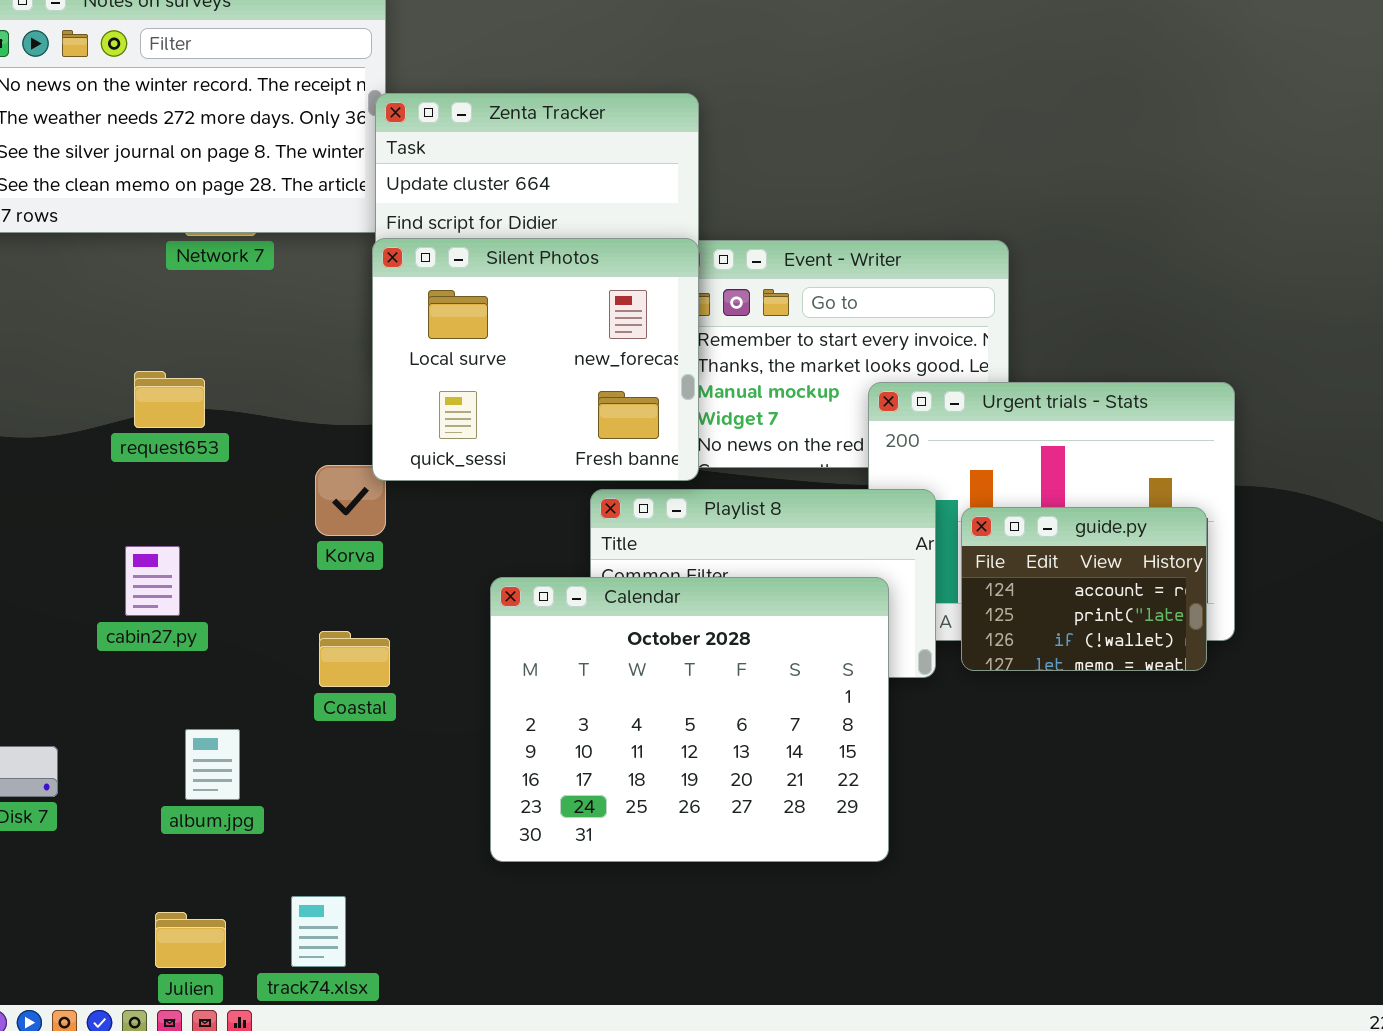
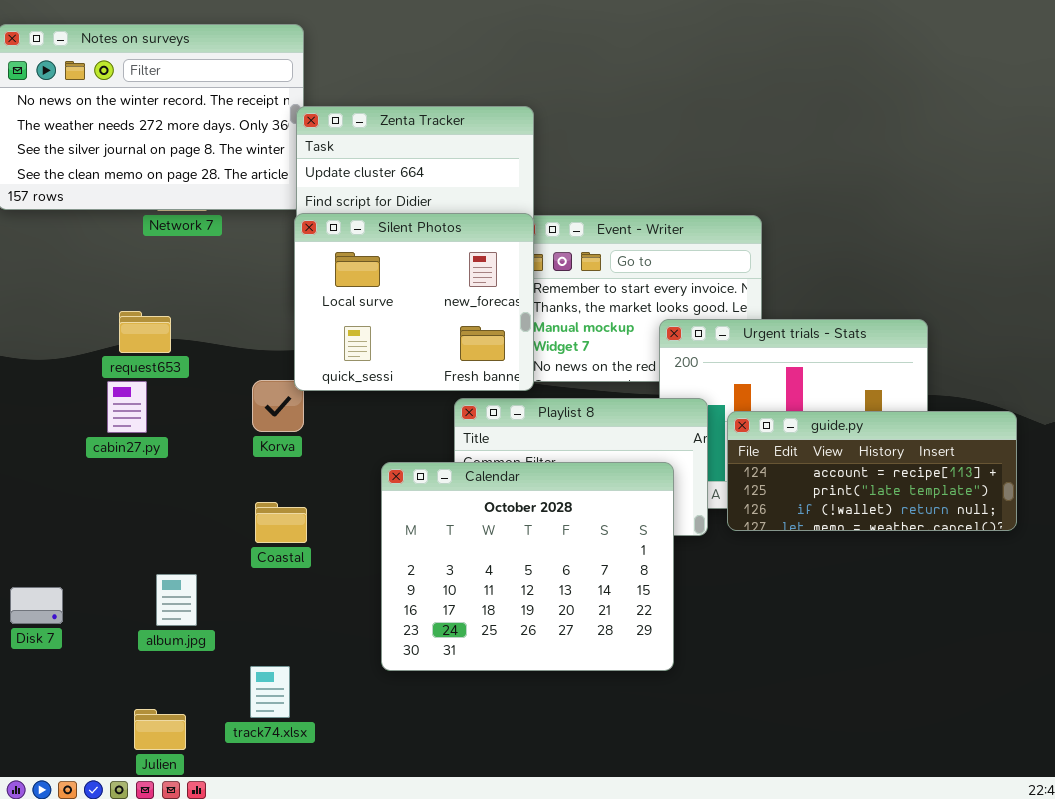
guide.py: [961,507,1207,671] -> [727,411,1017,531], resized
cabin27.py: [125,546,180,616] -> [107,381,147,433], moved
track74.xlsx: [291,896,346,967] -> [250,666,290,718], moved

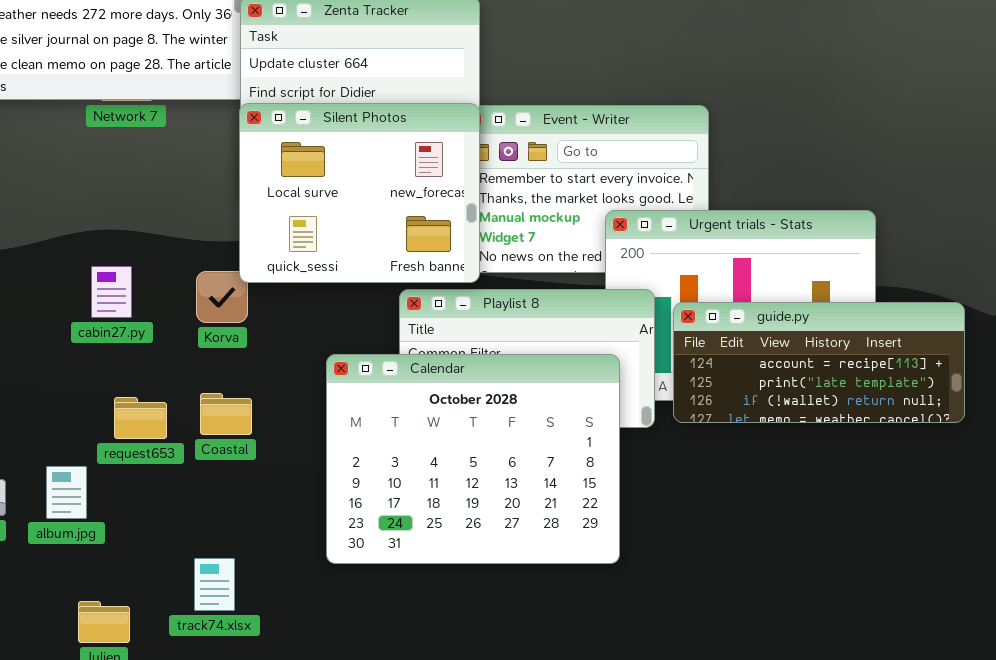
request653: [119,311,171,353] -> [114,397,167,439], moved
cabin27.py: [107,381,147,433] -> [91,266,132,318], moved
album.jpg: [156,574,197,626] -> [46,466,87,519], moved

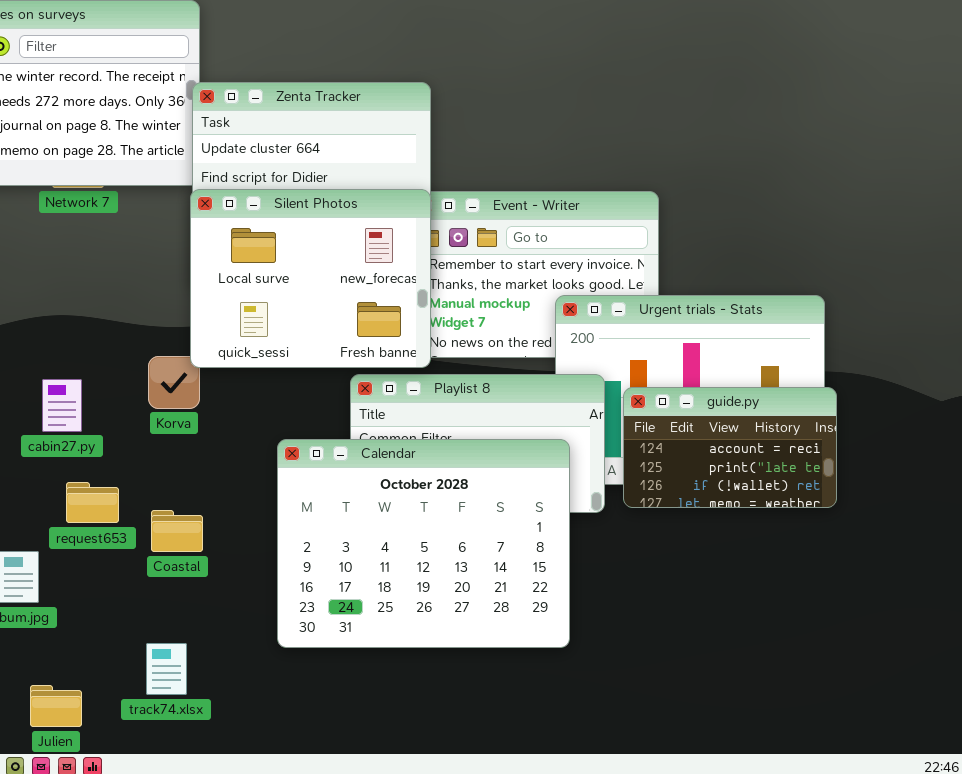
cabin27.py: [91,266,132,318] -> [42,379,82,432], moved
guide.py: [673,302,965,423] -> [623,387,837,508], resized
Coastal: [200,393,252,435] -> [151,510,203,552], moved

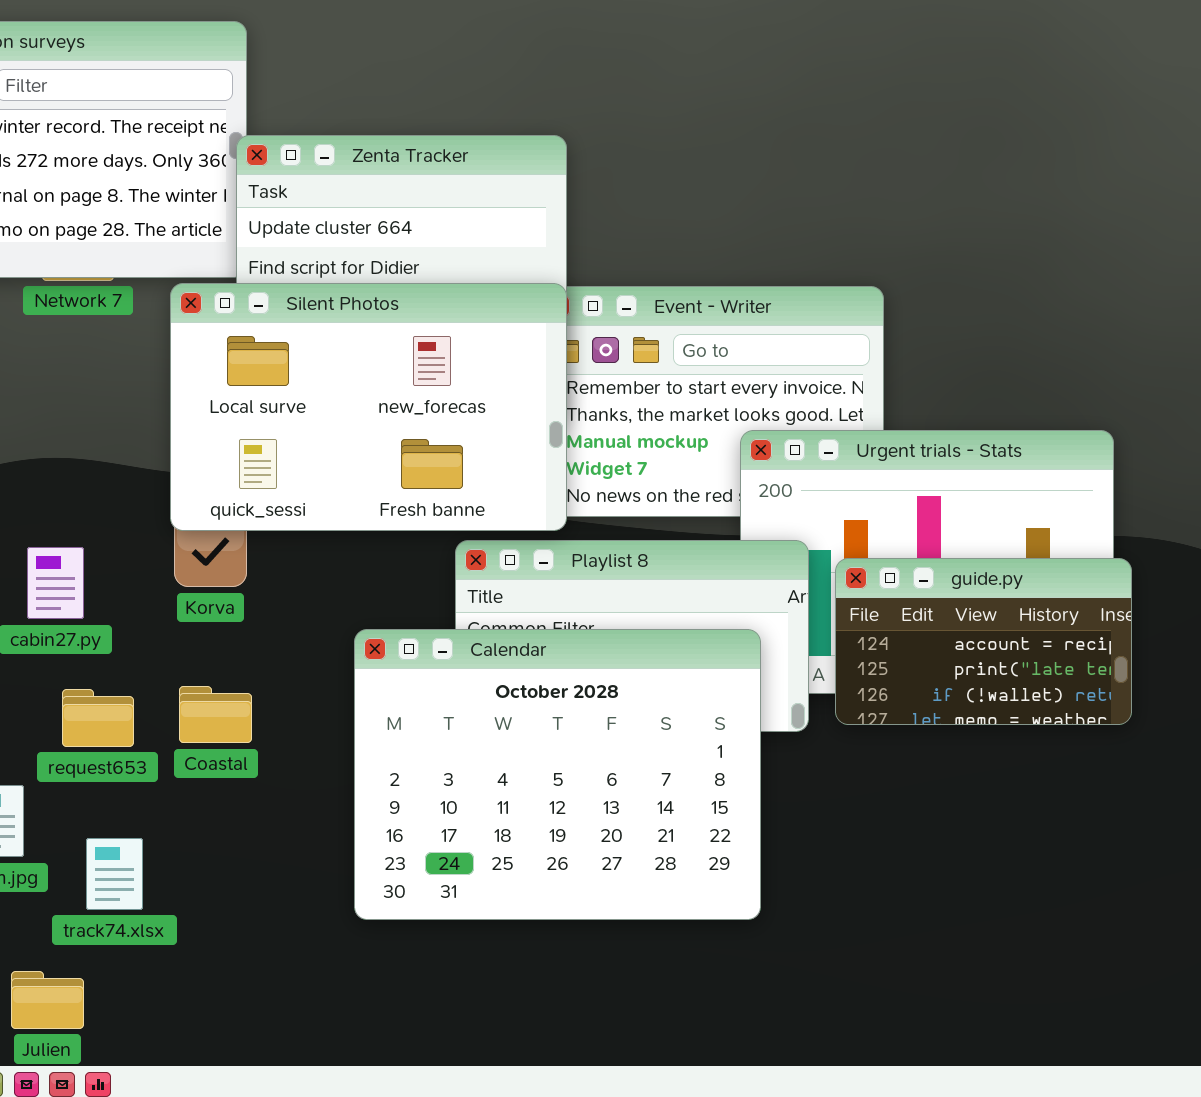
Silent Photos: [190,189,431,368] -> [170,283,567,531], resized
Coastal: [151,510,203,552] -> [179,686,252,743], moved
track74.xlsx: [146,643,187,695] -> [86,838,143,910], moved

